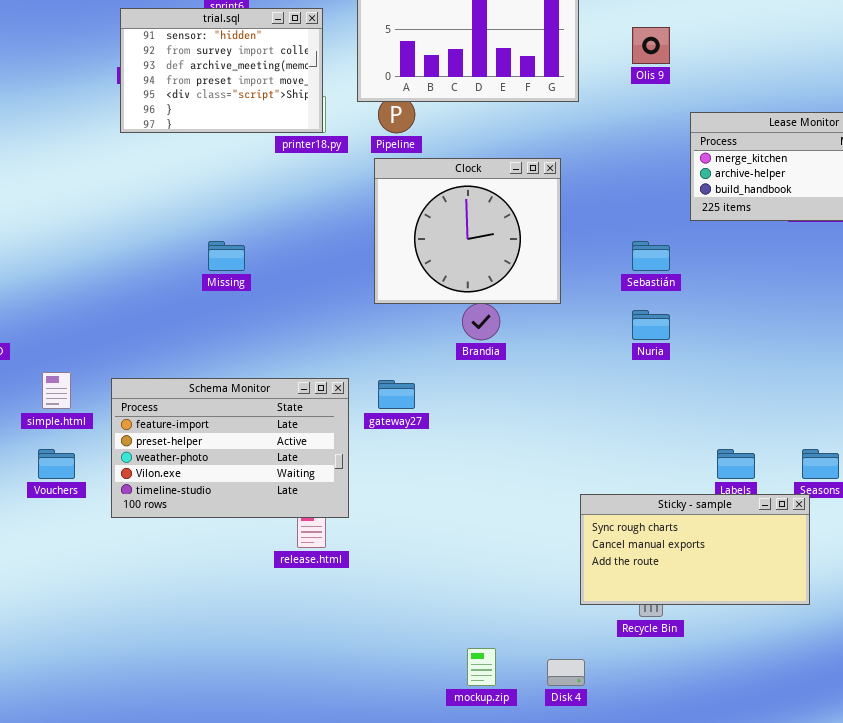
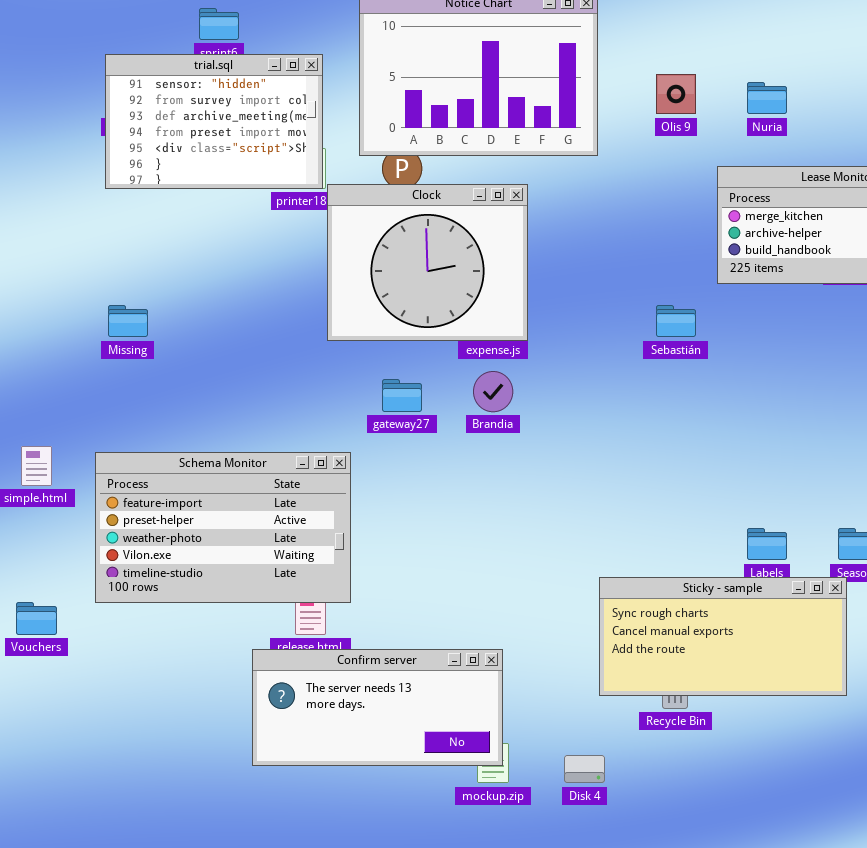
Clock: [374,158,561,304] -> [327,184,528,341], moved
Missing: [208,241,245,271] -> [108,305,148,337], moved
Nuria: [632,310,670,340] -> [747,82,787,114], moved
gateway27: [378,380,415,409] -> [382,379,422,412], moved
Vouchers: [38,449,75,479] -> [16,602,57,635], moved
Confirm server: none -> [252,649,503,766], opened

